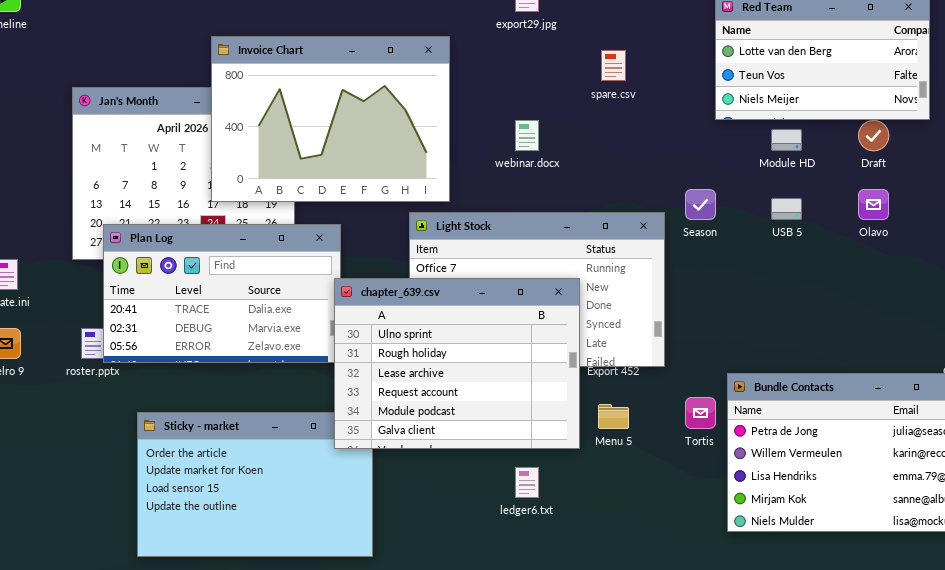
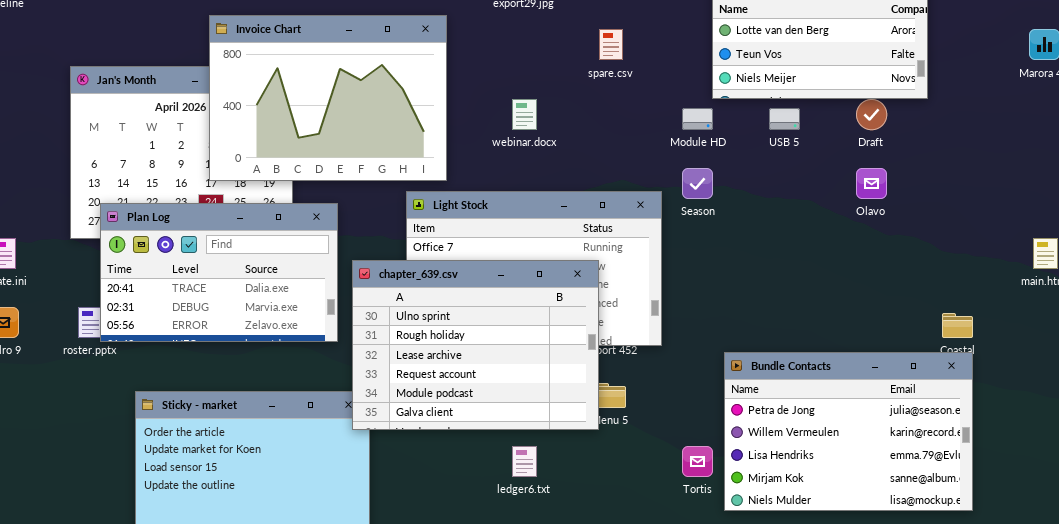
Module HD: [771,129,802,151] -> [682,108,713,130], moved
USB 5: [771,198,802,220] -> [769,108,800,130], moved
chapter_639.csv: [334,278,580,449] -> [352,260,599,430], moved
Tortis: [685,397,716,429] -> [682,446,713,477], moved

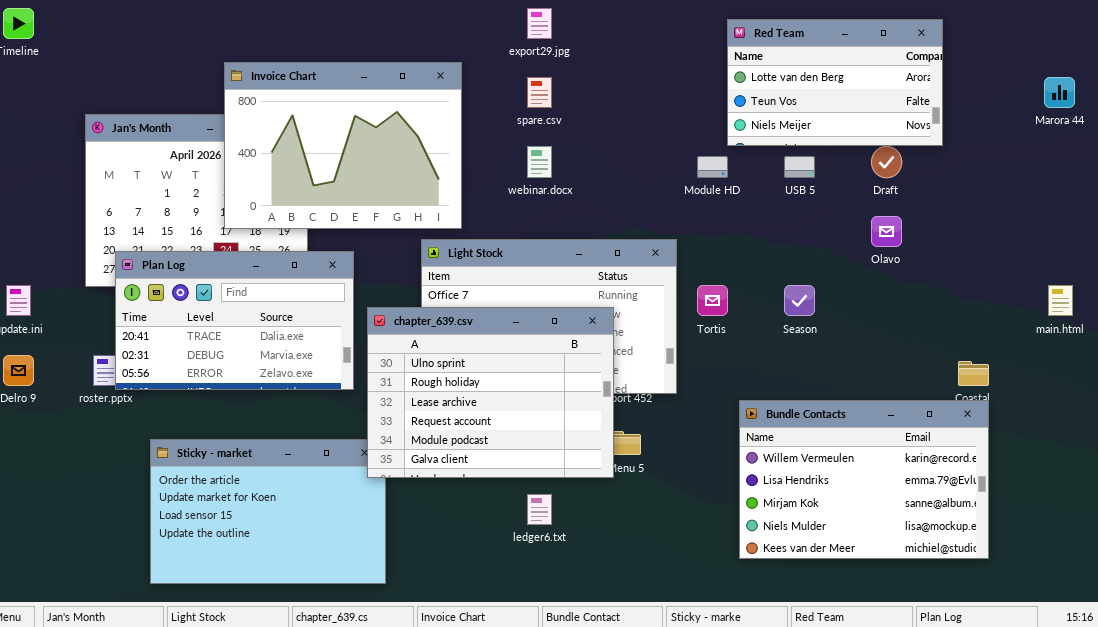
spare.csv: [599,29,623,60] -> [527,77,552,108], moved
Season: [682,168,713,199] -> [784,285,815,316], moved
Bundle Contacts: [724,352,973,511] -> [739,400,989,559], scrolled down 1 row
Tortis: [682,446,713,477] -> [697,285,728,316], moved

